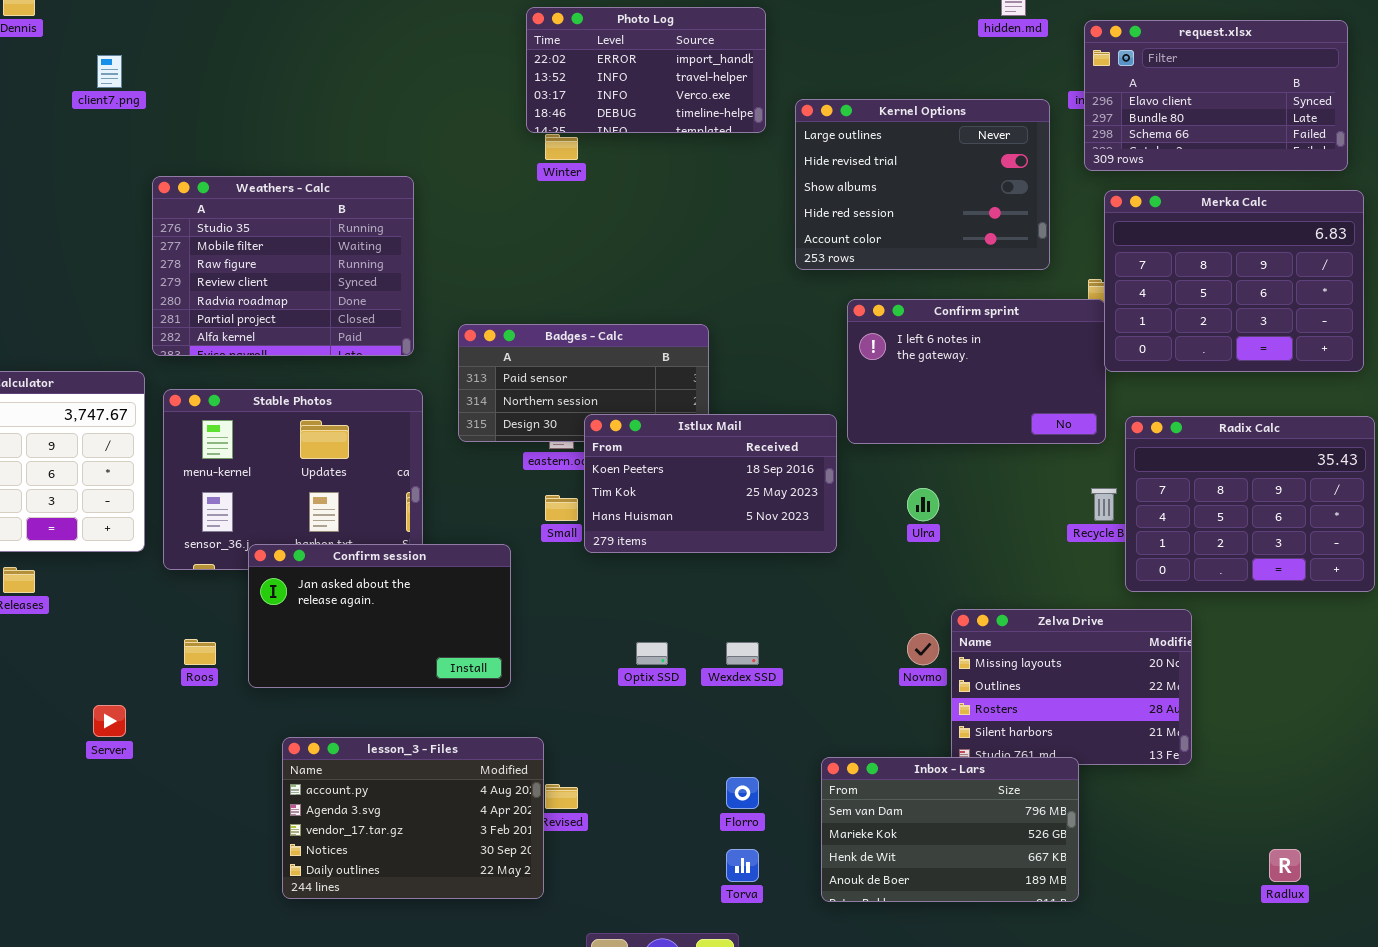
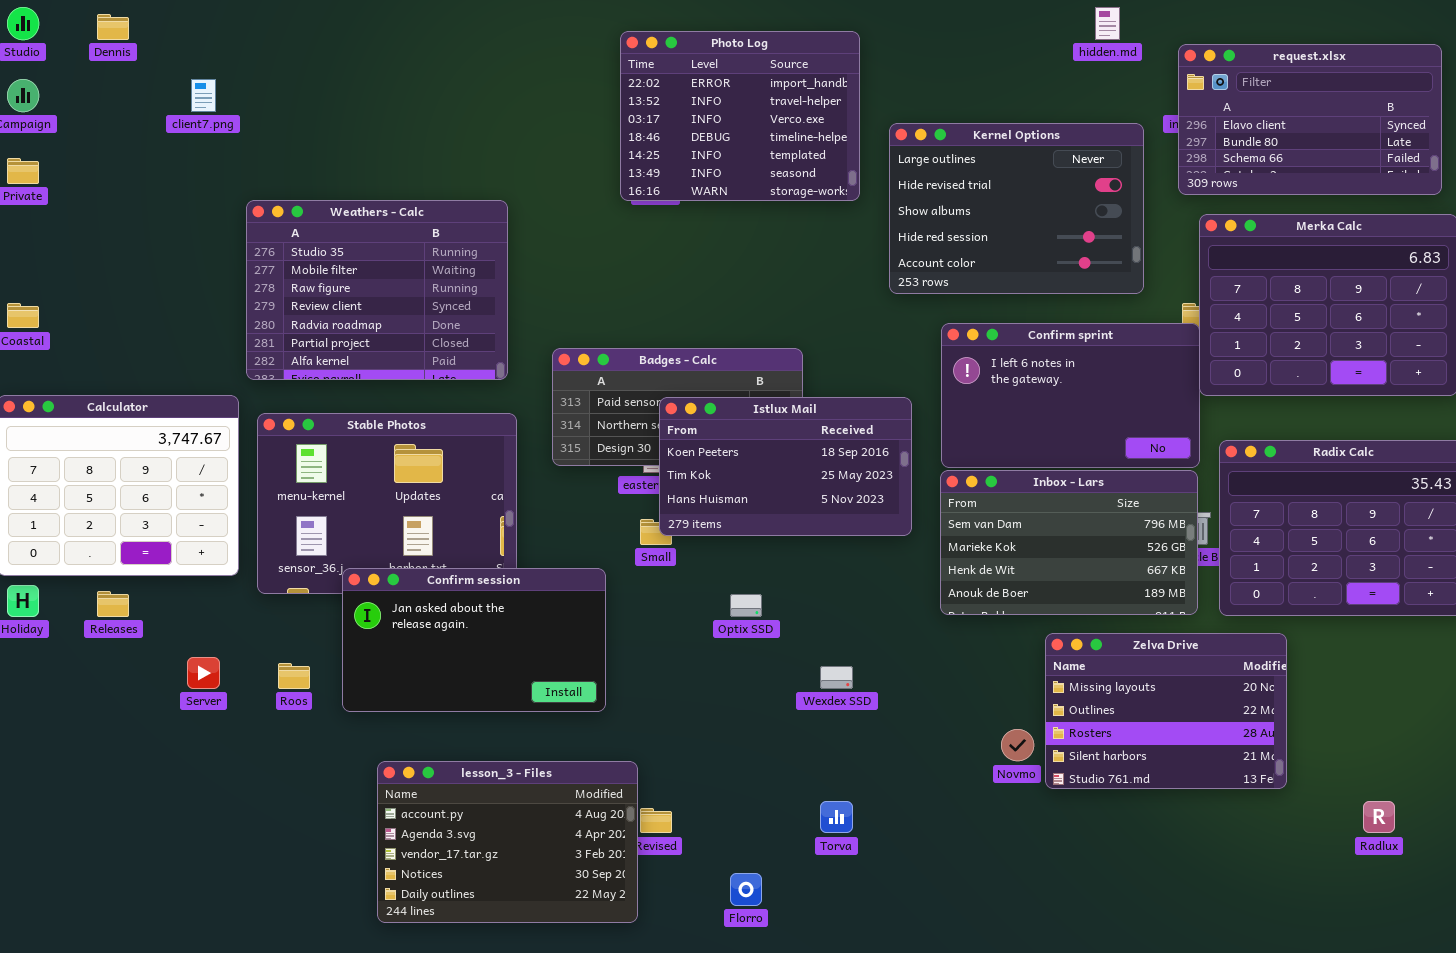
Photo Log: [526,7,766,133] -> [620,31,860,201], resized
Istlux Mail: [584,414,837,553] -> [659,397,912,536], moved
Novmo: [907,633,939,665] -> [1001,729,1034,761], moved
Optix SSD: [636,642,668,665] -> [730,594,762,617], moved
Server: [93,705,126,737] -> [187,657,220,689], moved
Inbox - Lars: [821,757,1079,902] -> [940,470,1198,615], moved
Florro: [726,777,759,809] -> [730,873,762,906], moved
Torva: [726,849,759,882] -> [820,801,853,833], moved
Radlux: [1269,849,1301,882] -> [1363,801,1395,833], moved

